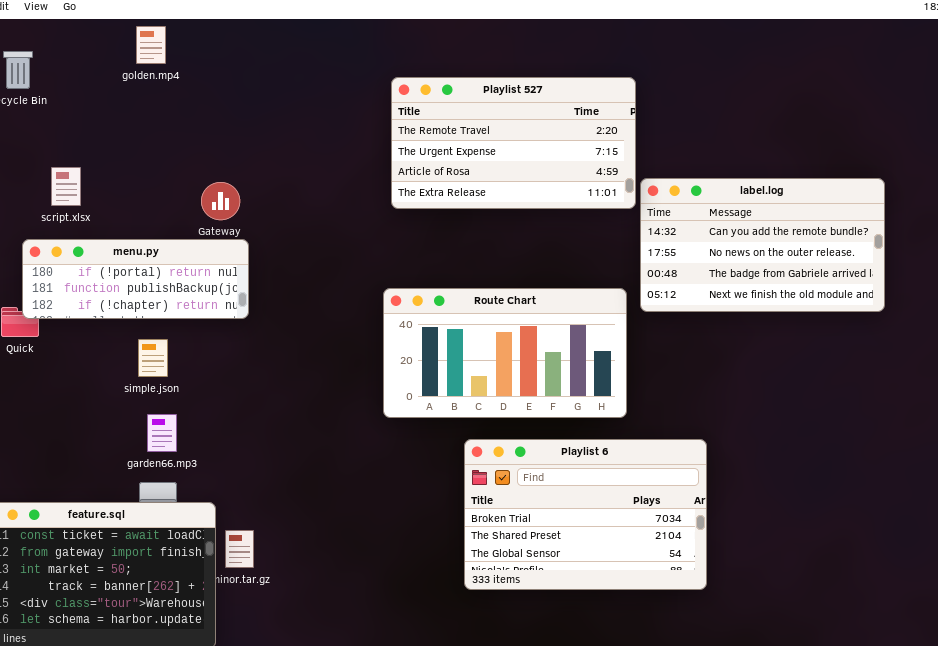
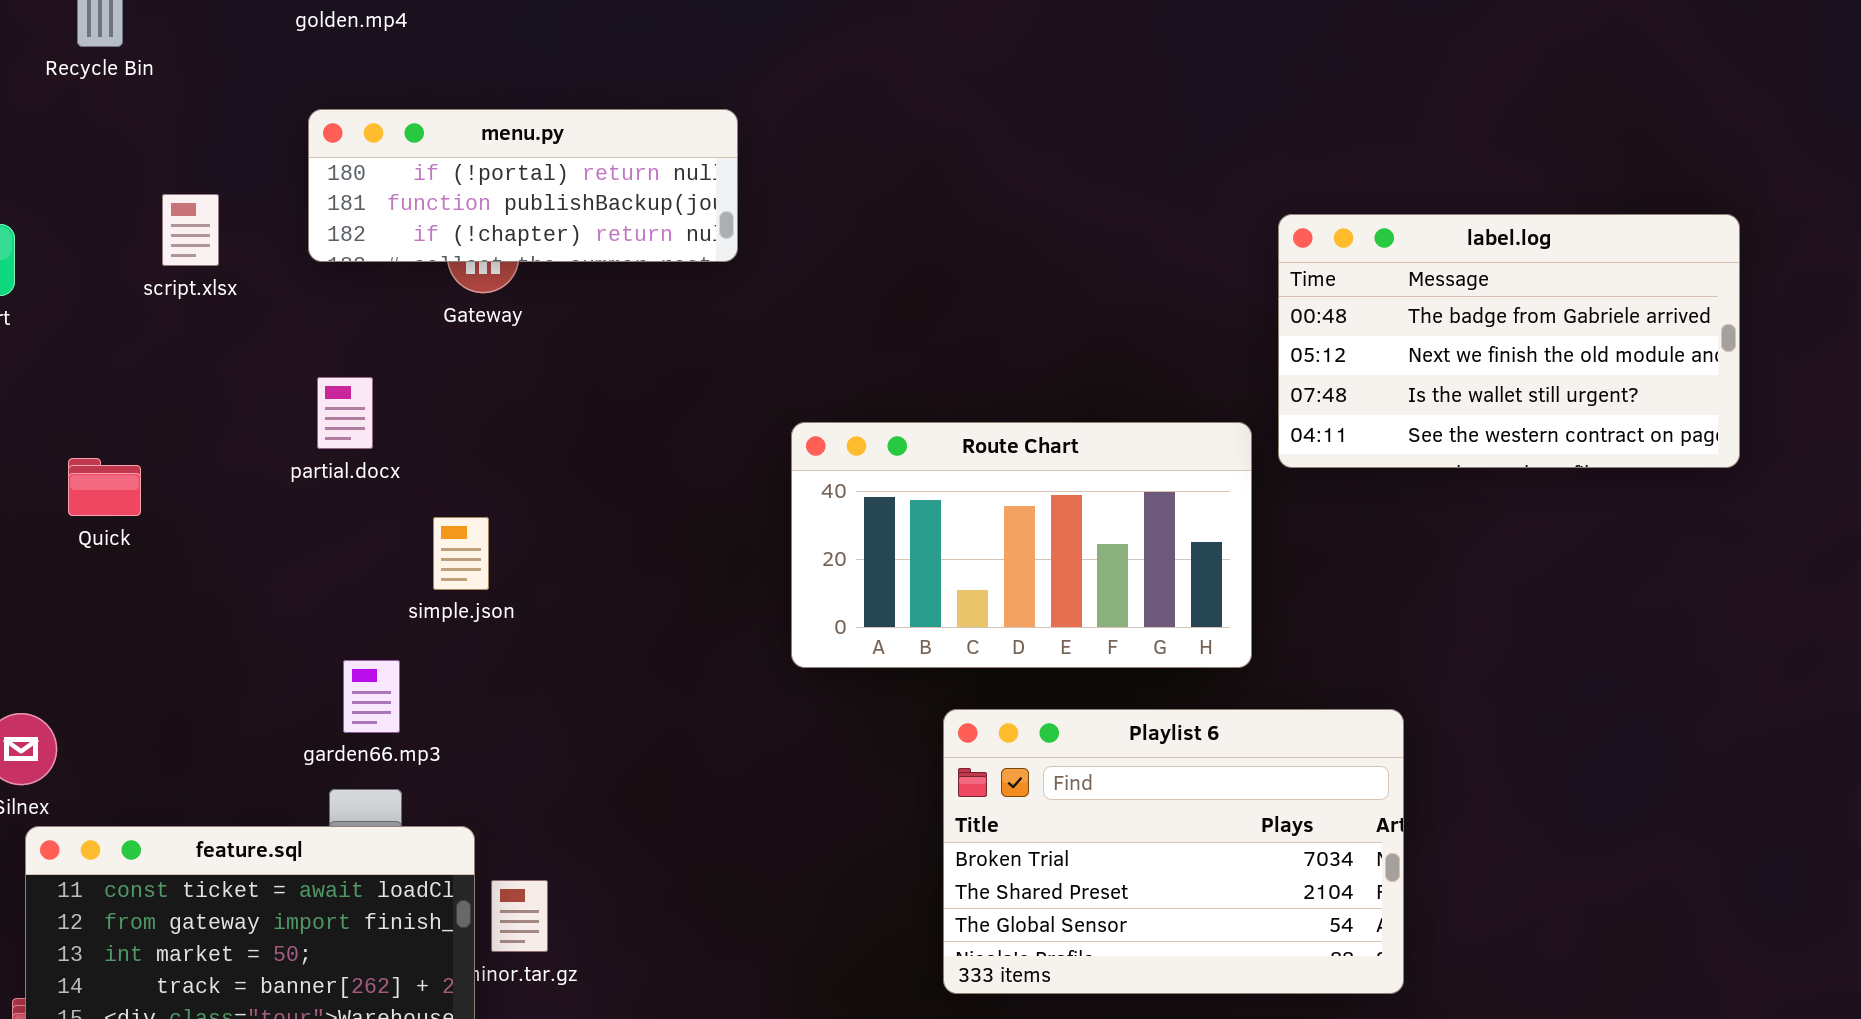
Playlist 527: [391,77,636,209] -> none, closed
label.log: [640,178,885,312] -> [1278,214,1740,468], scrolled down 2 rows
menu.py: [22,239,249,319] -> [308,109,738,262], moved
simple.json: [138,339,168,377] -> [433,517,489,590], moved

